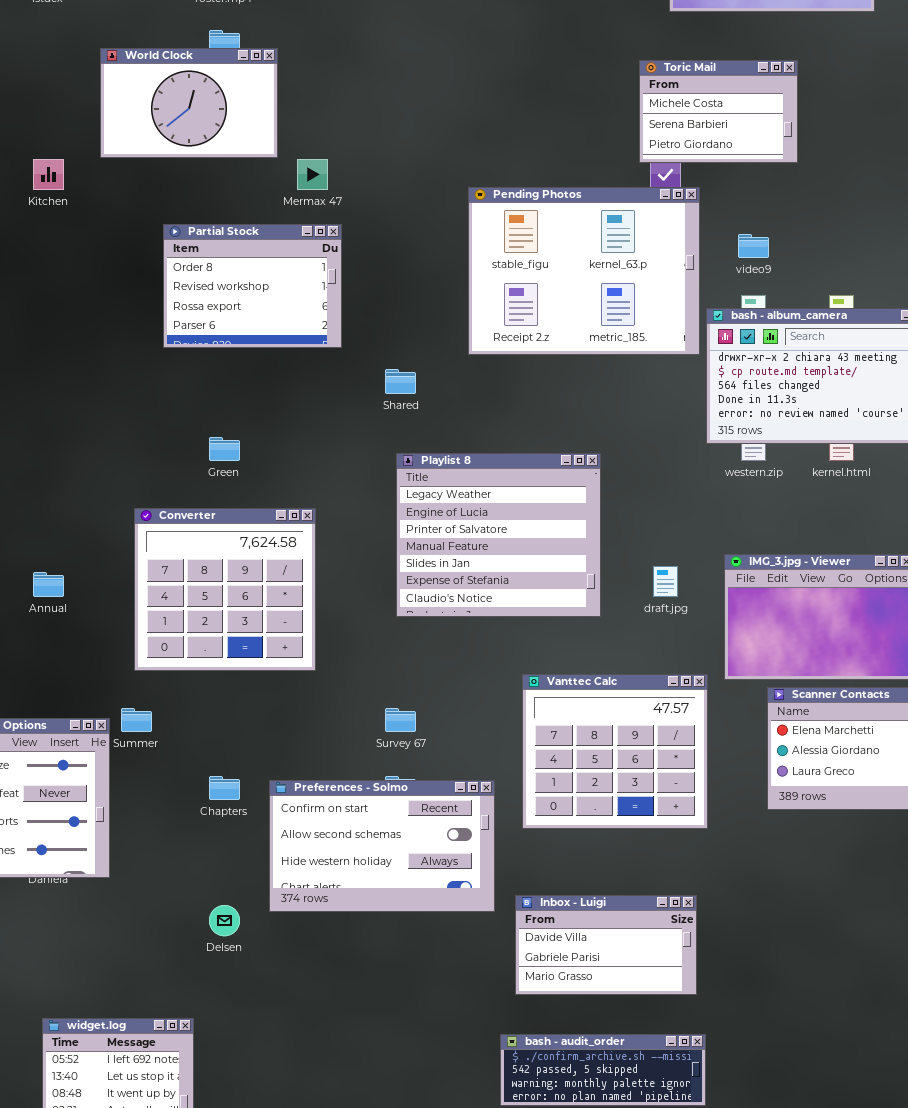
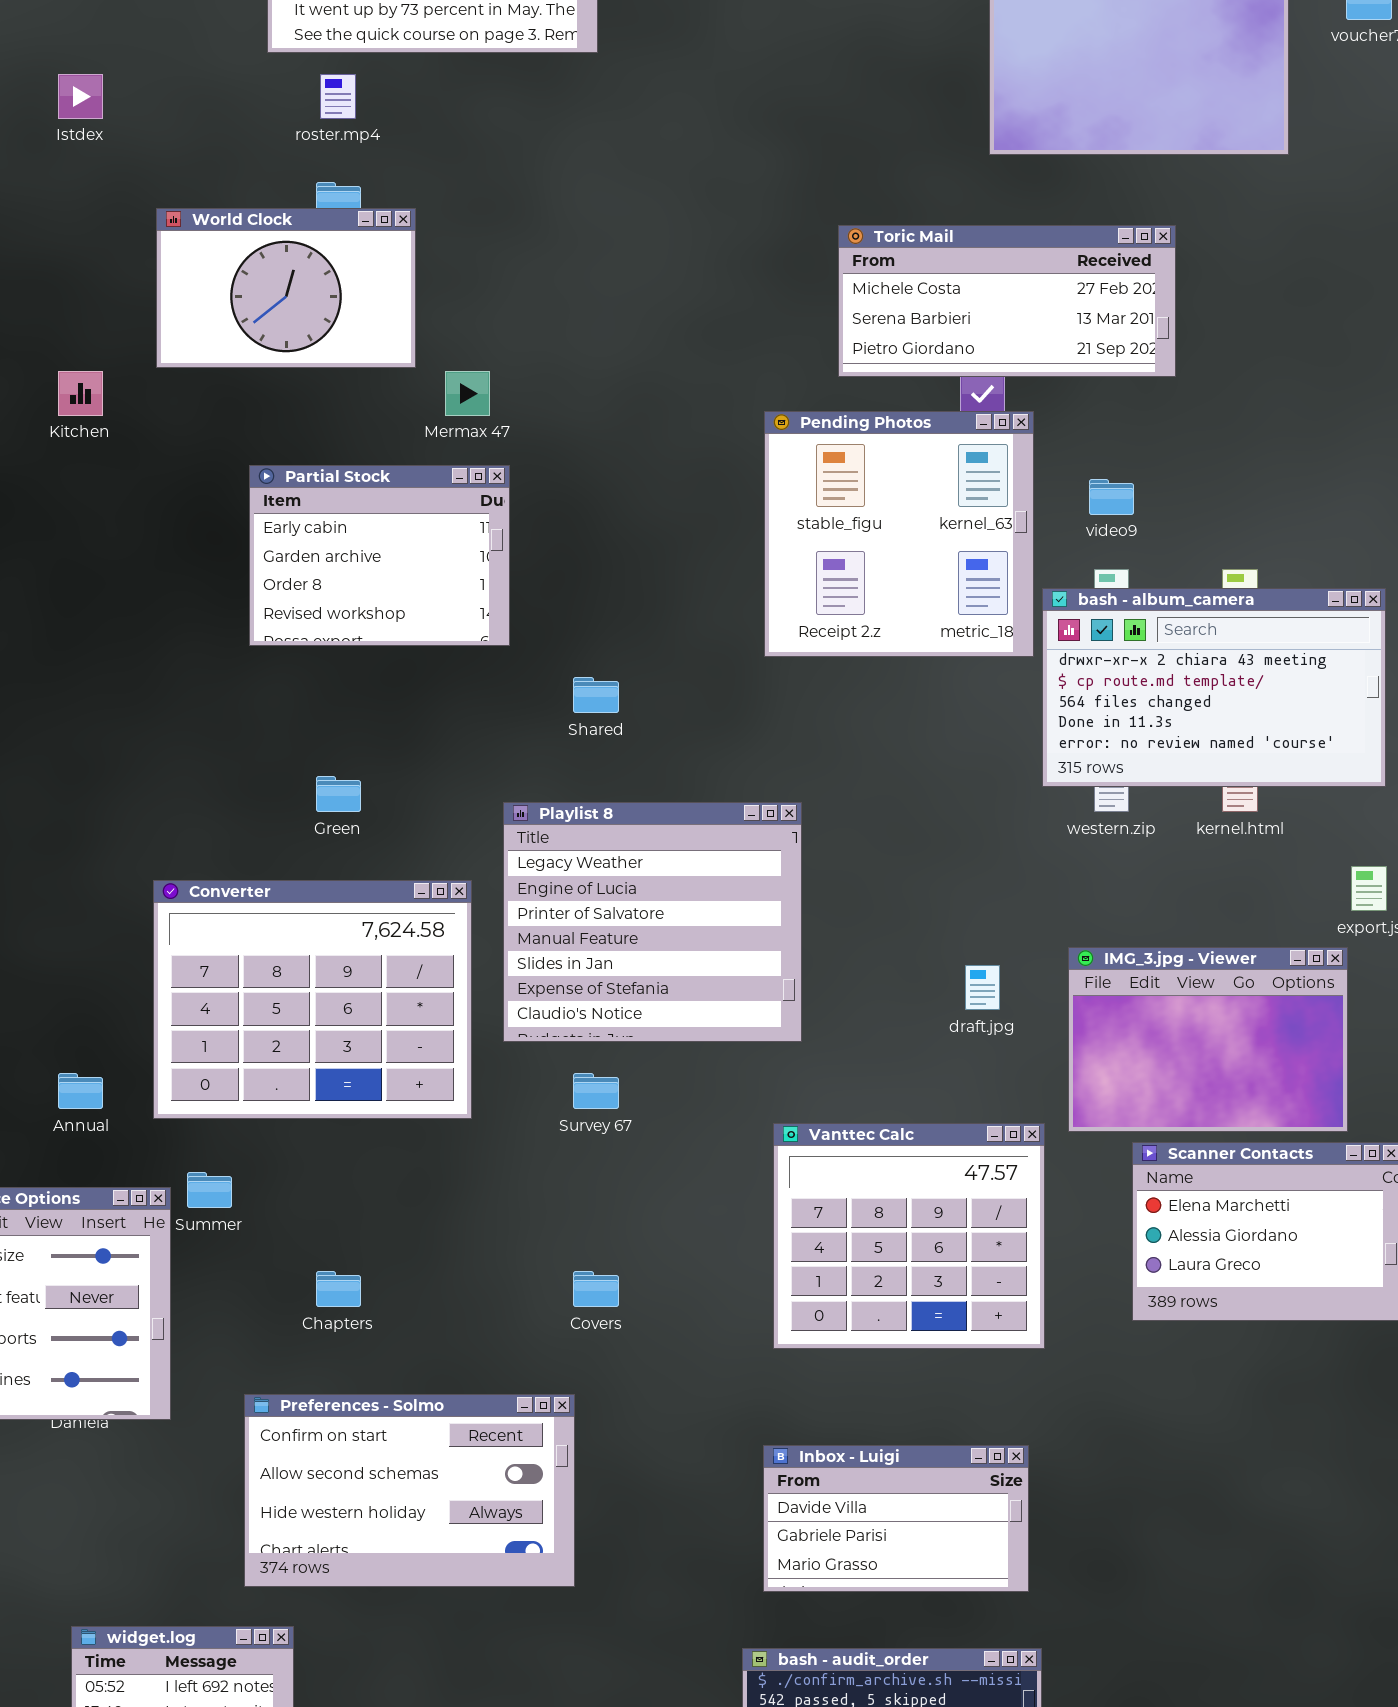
Toric Mail: [639,60,798,163] -> [838,225,1176,377], resized
Pending Photos: [468,187,700,355] -> [764,411,1034,657], resized
Partial Stock: [163,224,342,348] -> [249,465,510,646], scrolled up 2 rows
Playlist 8: [396,453,601,617] -> [503,802,802,1042], moved
Converter: [134,508,316,671] -> [153,880,472,1119], resized
Annual: [33,572,64,597] -> [58,1073,103,1109], moved
Survey 67: [385,708,416,732] -> [573,1073,619,1109], moved
Preferences - Solmo: [269,780,495,912] -> [244,1394,575,1587], moved

